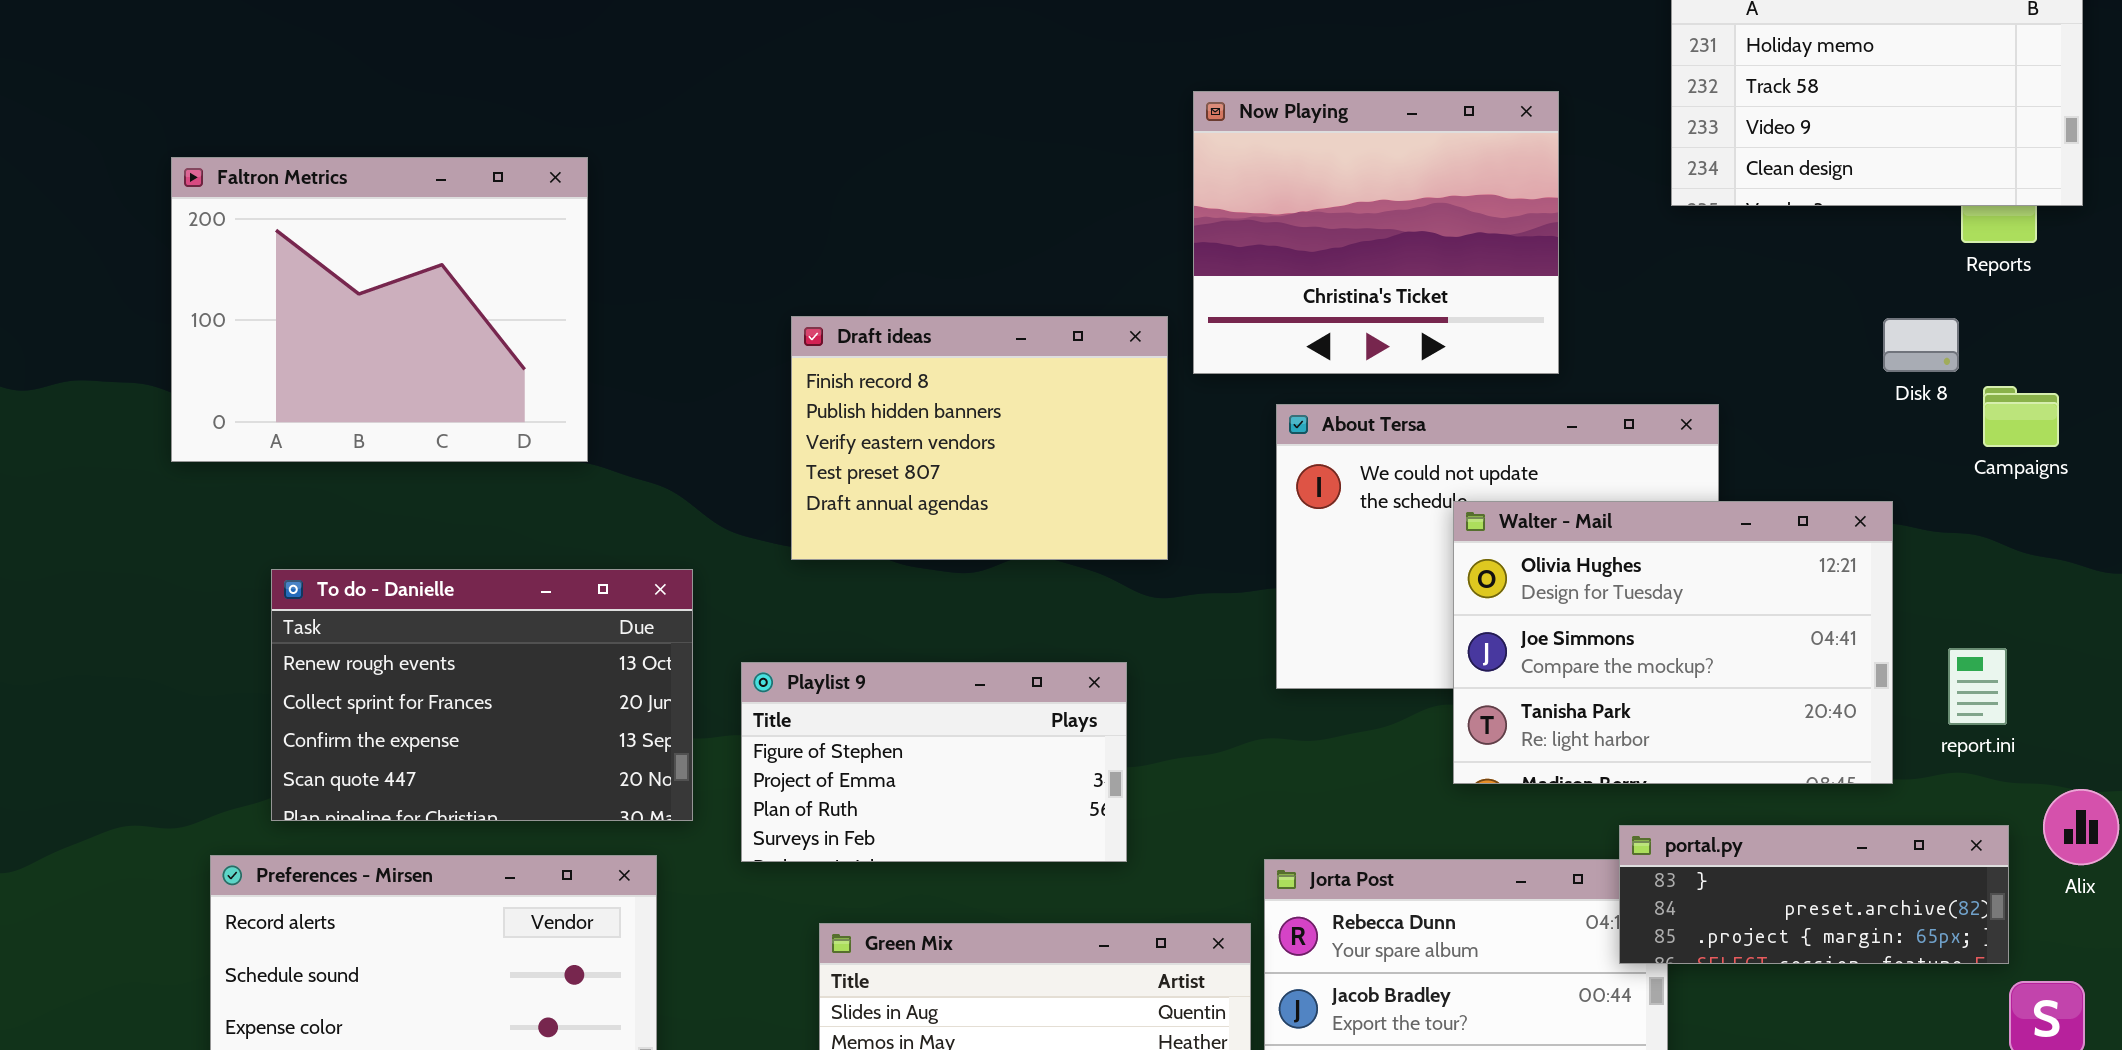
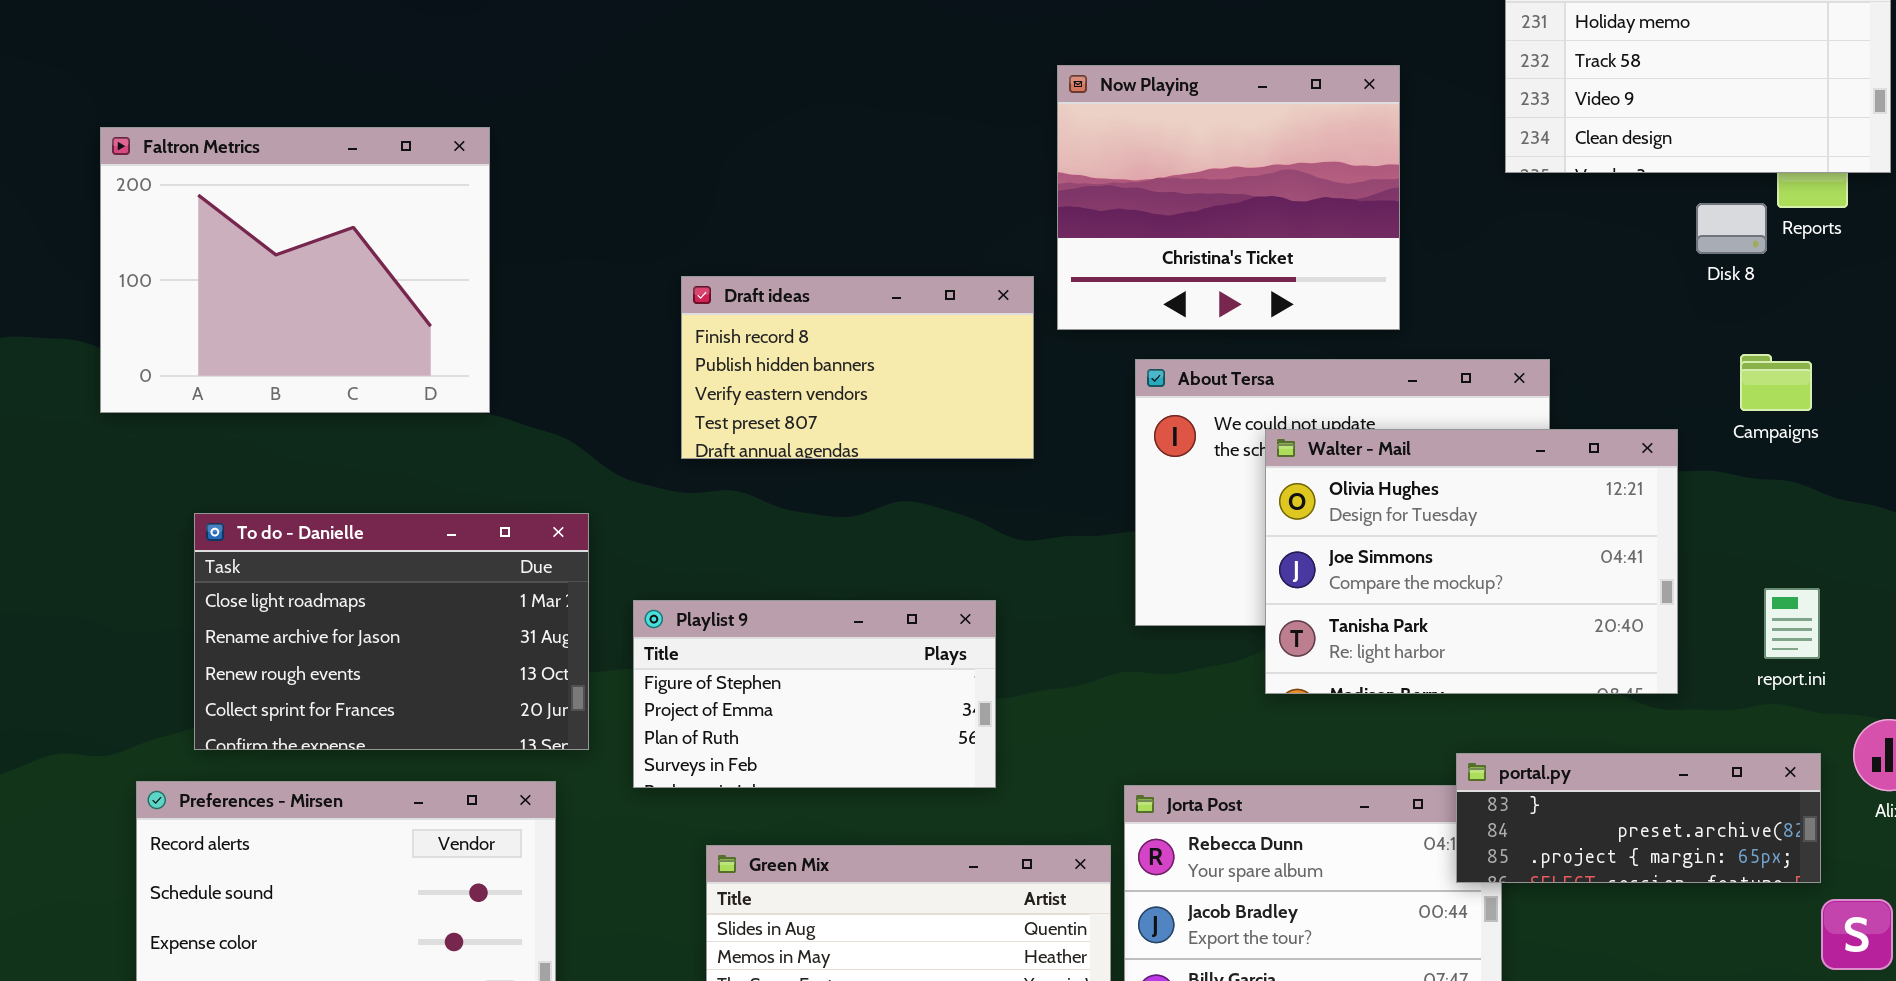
Draft ideas: [791,316,1168,560] -> [681,276,1034,459], resized
Disk 8: [1883,318,1959,372] -> [1696,203,1767,254], moved
Campaigns: [1983,386,2059,447] -> [1740,354,1812,411], moved
Walter - Mail: [1453,501,1893,784] -> [1265,429,1678,694], moved
To do - Danielle: [271,569,693,821] -> [194,513,589,750], scrolled up 2 rows

